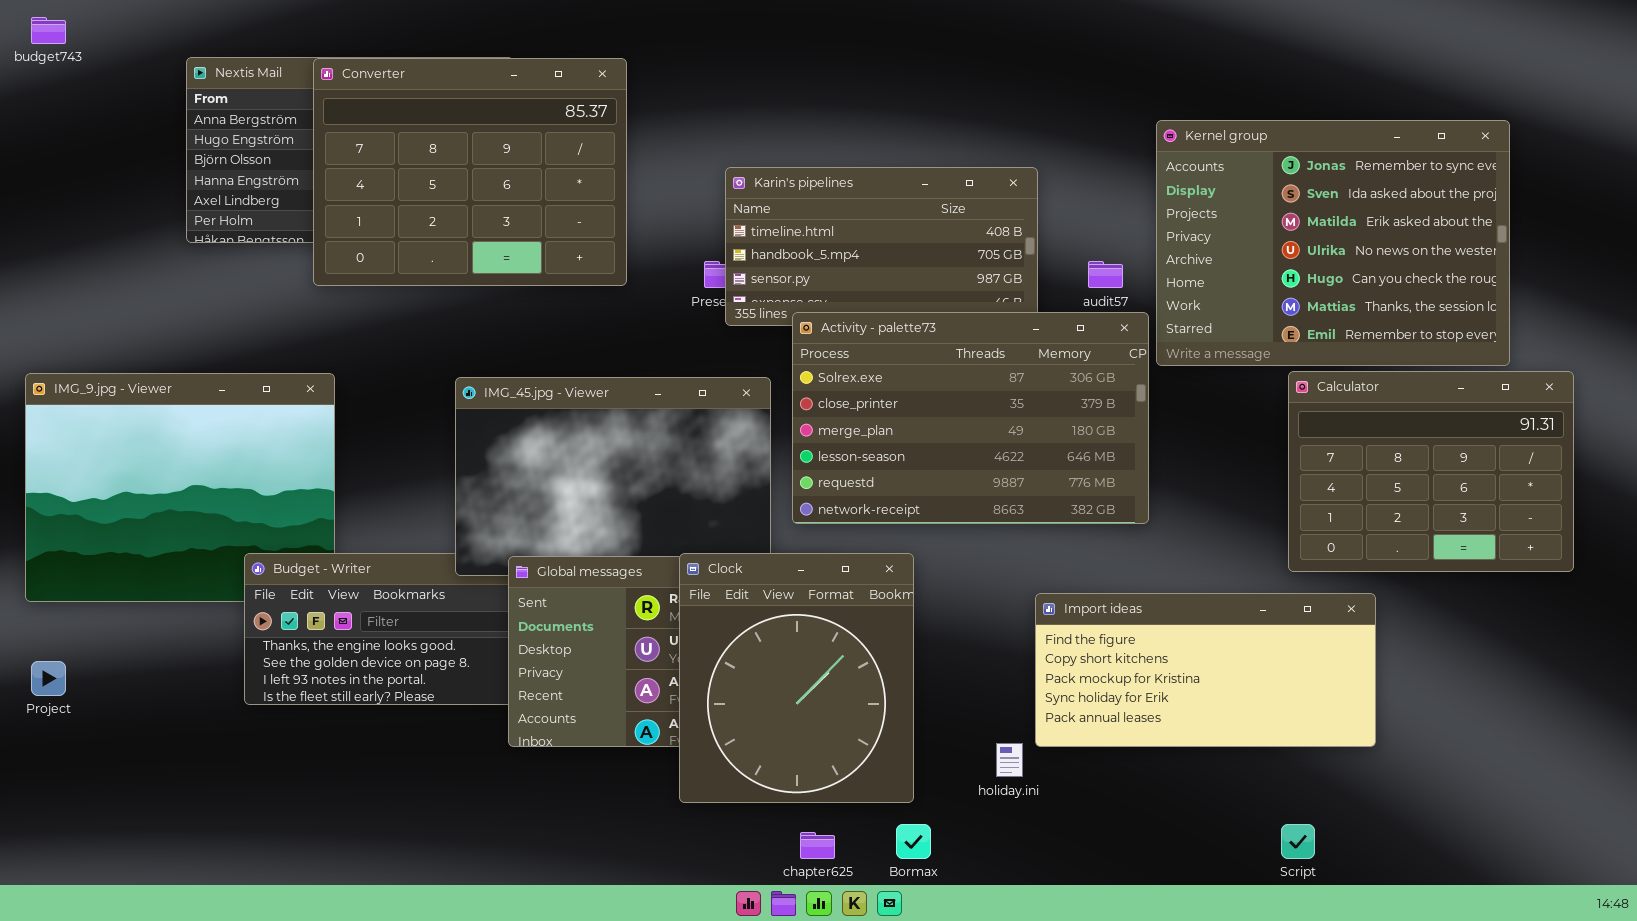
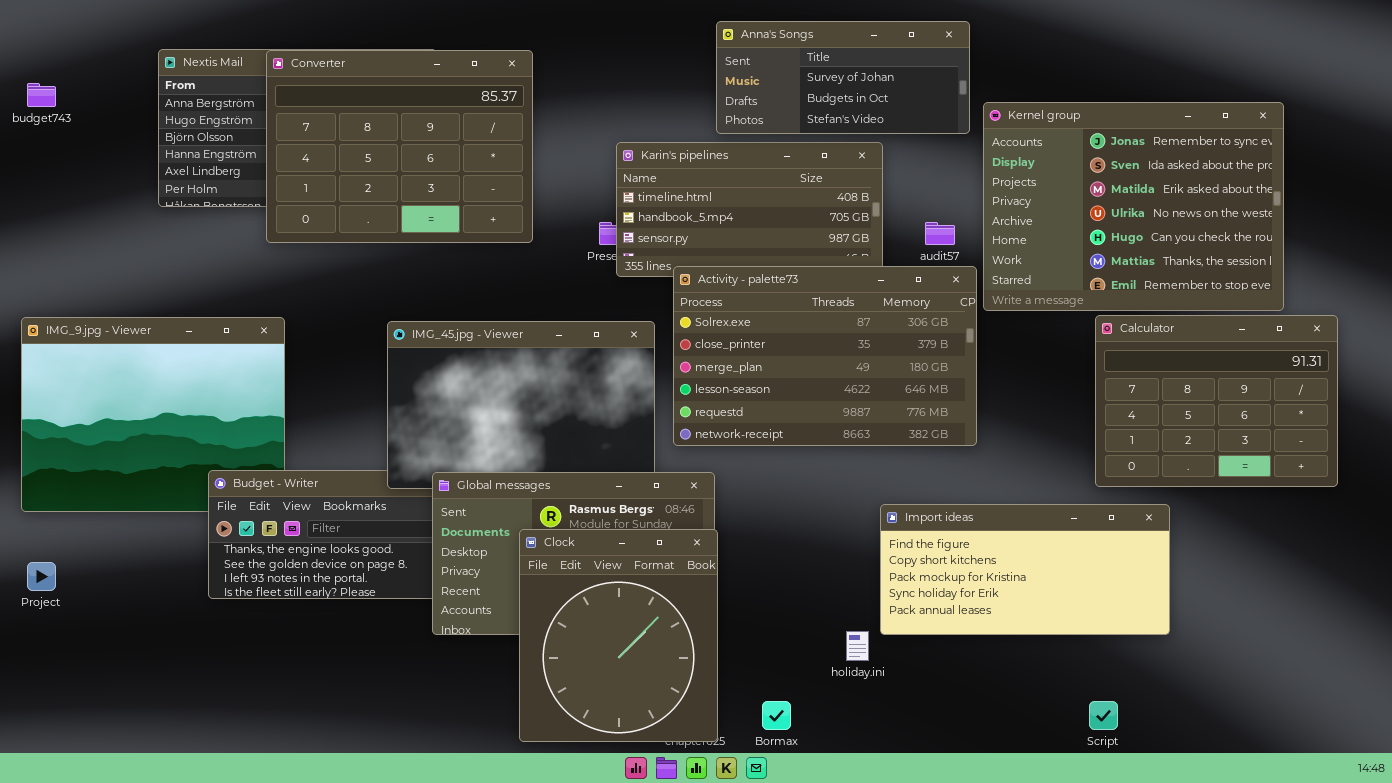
budget743: [31,17,66,44] -> [27,83,56,107], moved
Anna's Songs: none -> [716,21,970,134], opened
Clock: [679,553,914,803] -> [519,529,718,742], moved

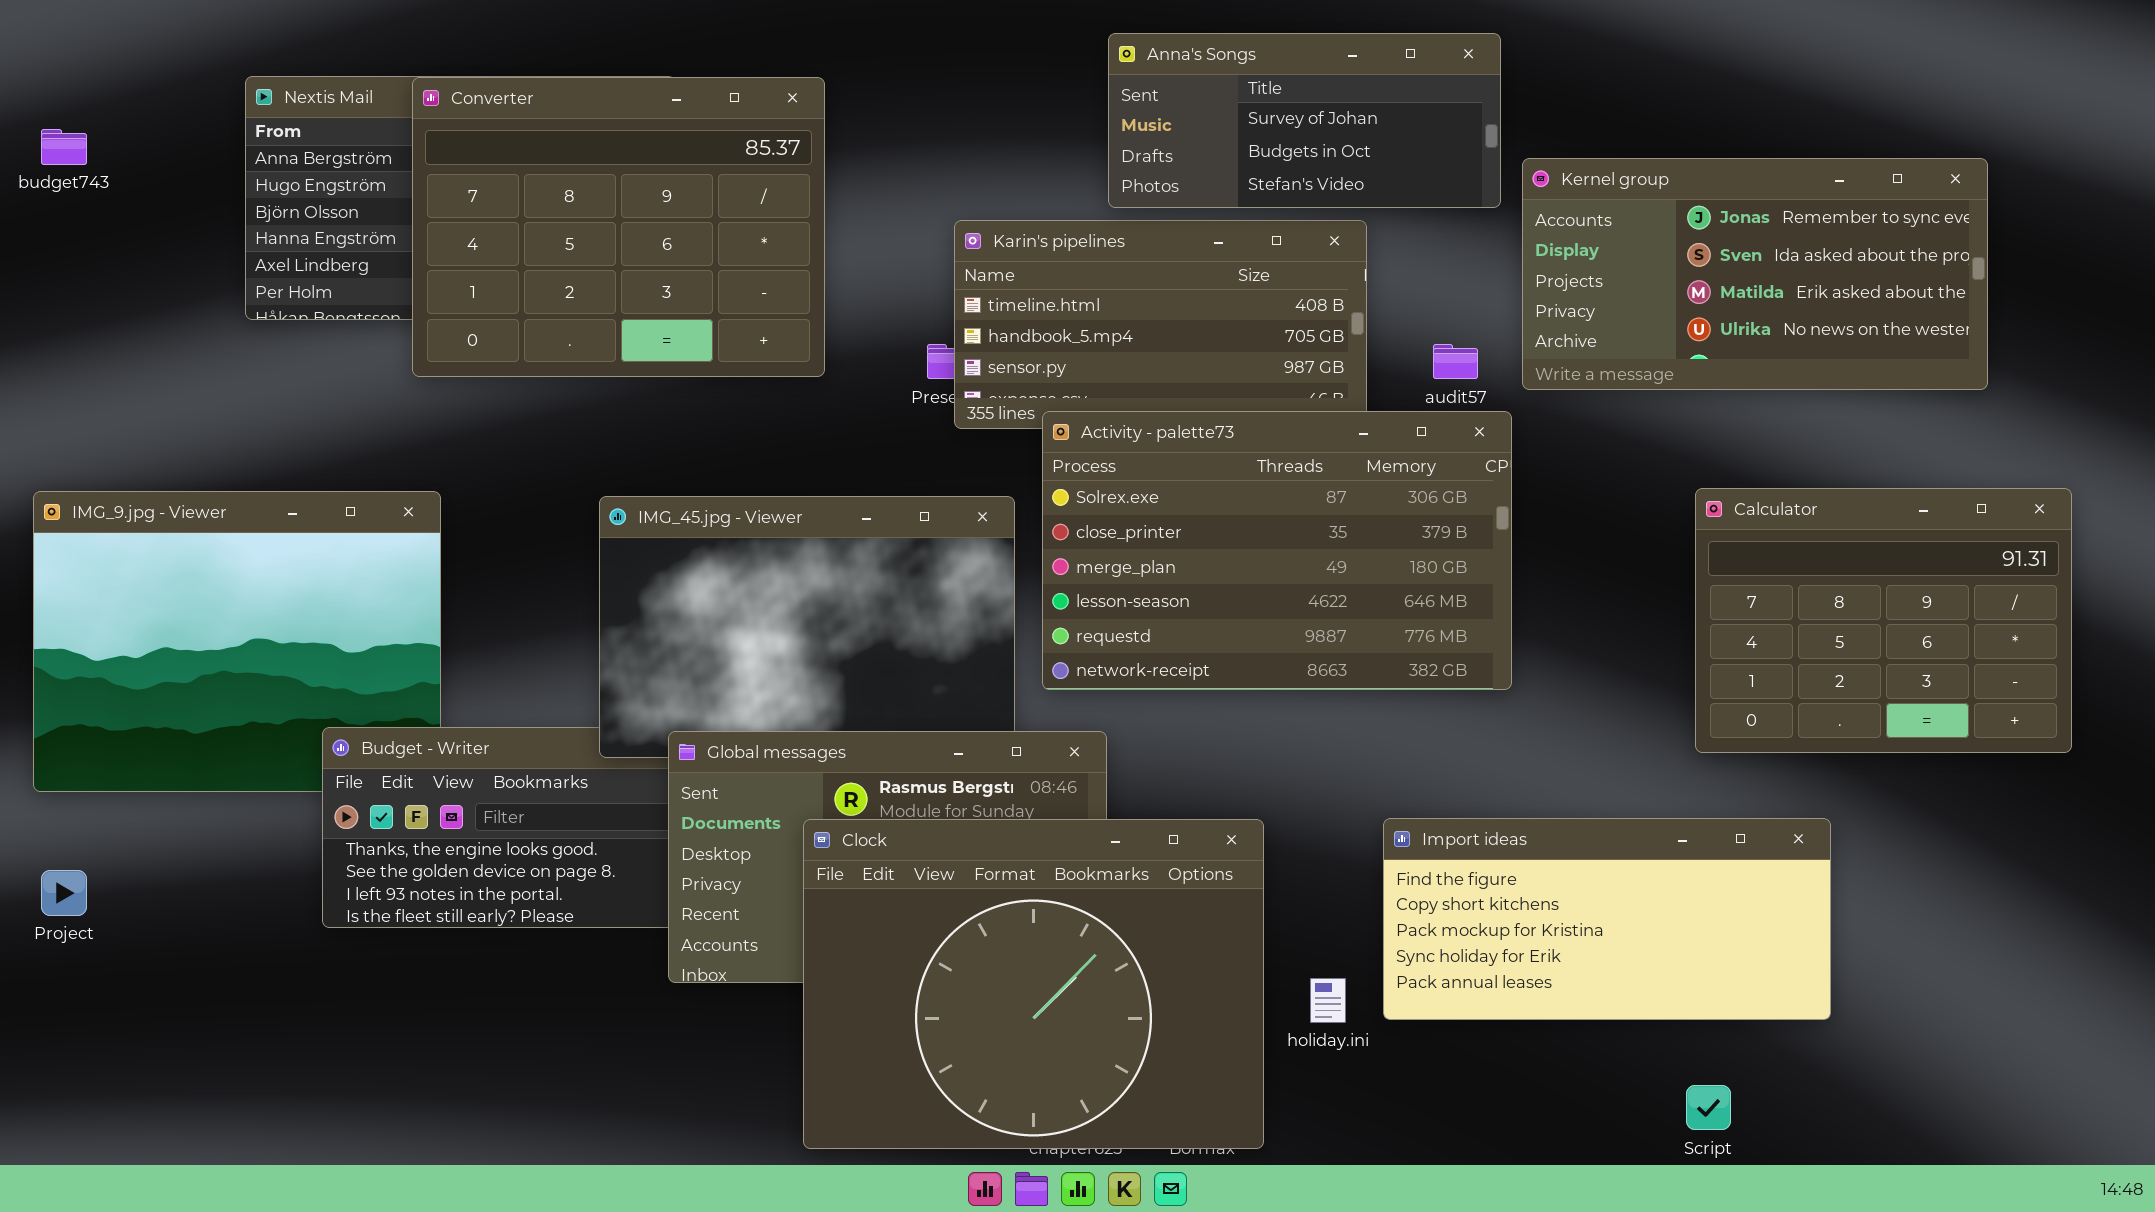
Kernel group: [983,102,1284,311] -> [1522,158,1988,390], resized
Import ideas: [880,504,1170,635] -> [1383,818,1831,1020], moved
Clock: [519,529,718,742] -> [803,819,1264,1149], resized

